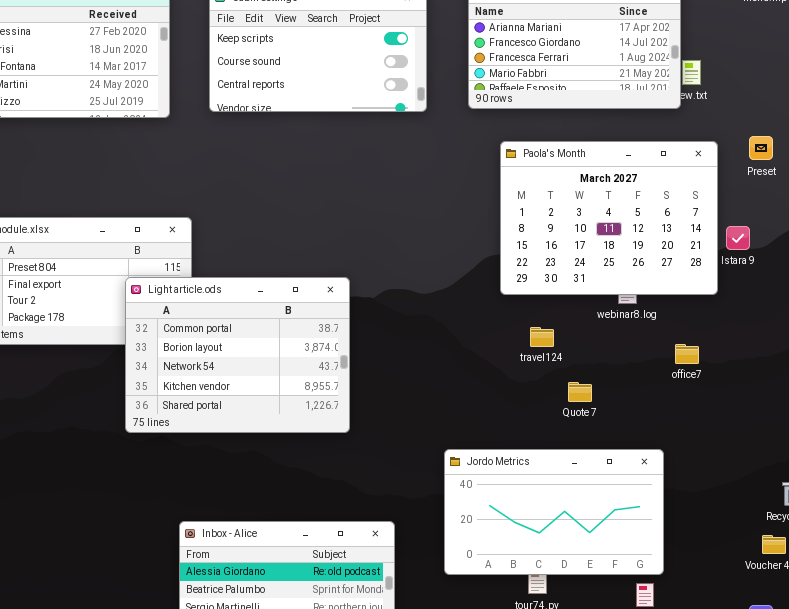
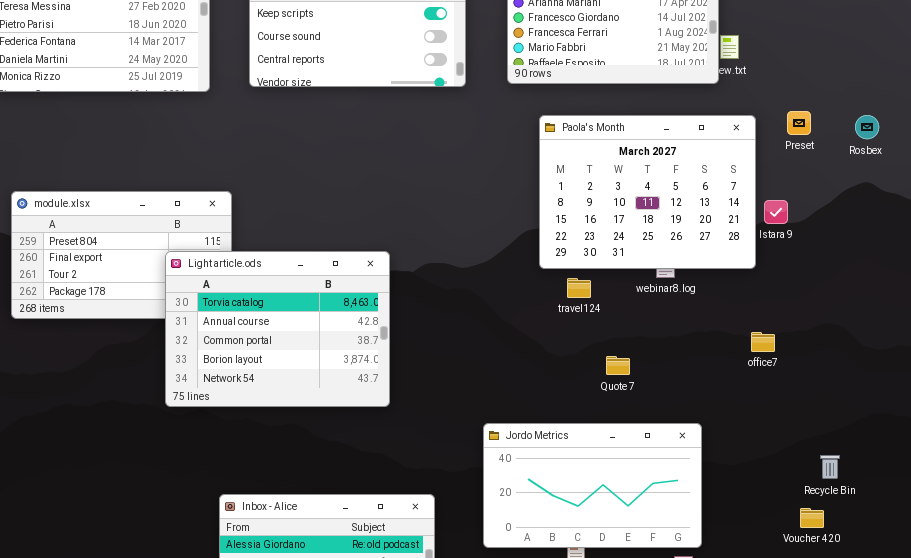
Light article.ods: [125,277,350,433] -> [165,251,390,407], scrolled up 2 rows
travel124: [530,327,554,347] -> [567,278,591,298], moved
office7: [675,344,699,364] -> [751,332,775,352], moved

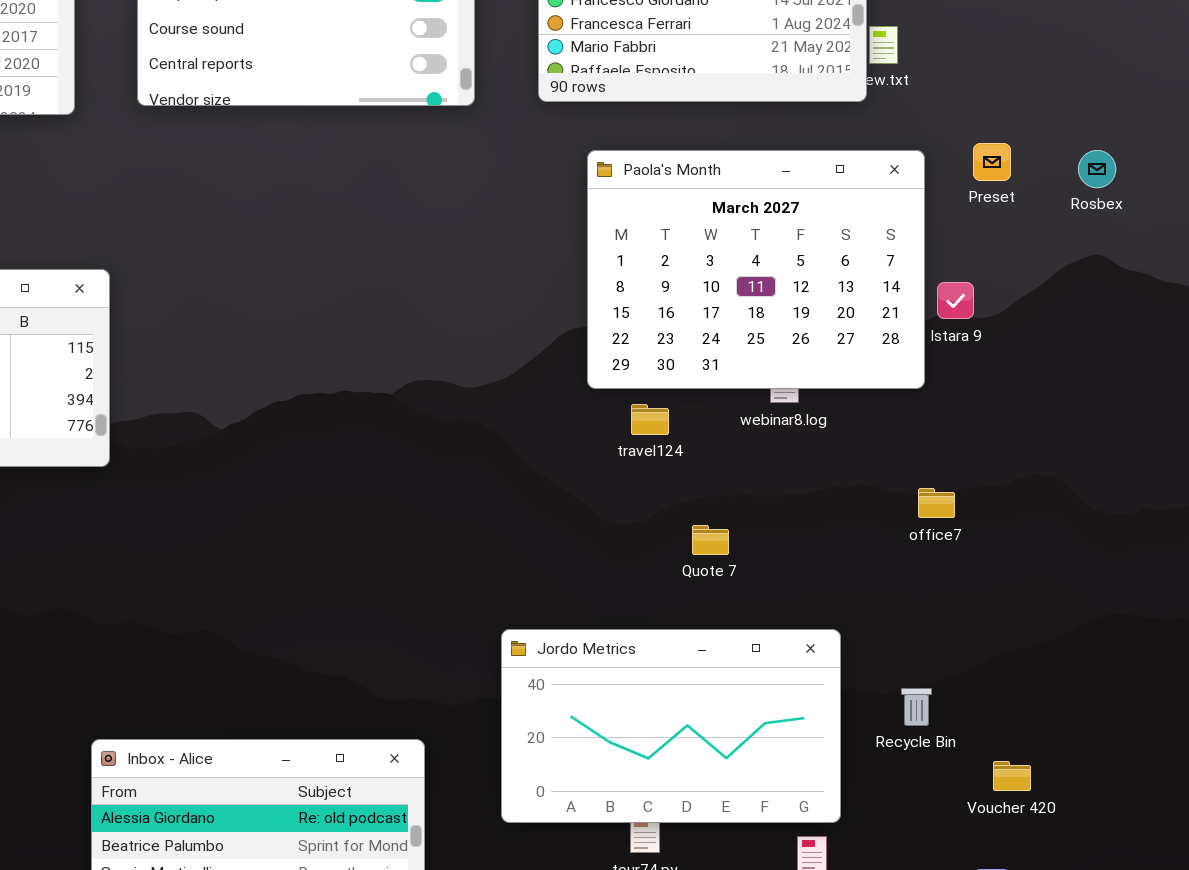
Light article.ods: [165,251,390,407] -> none, closed
Recycle Bin: [820,455,840,479] -> [901,688,932,726], moved

